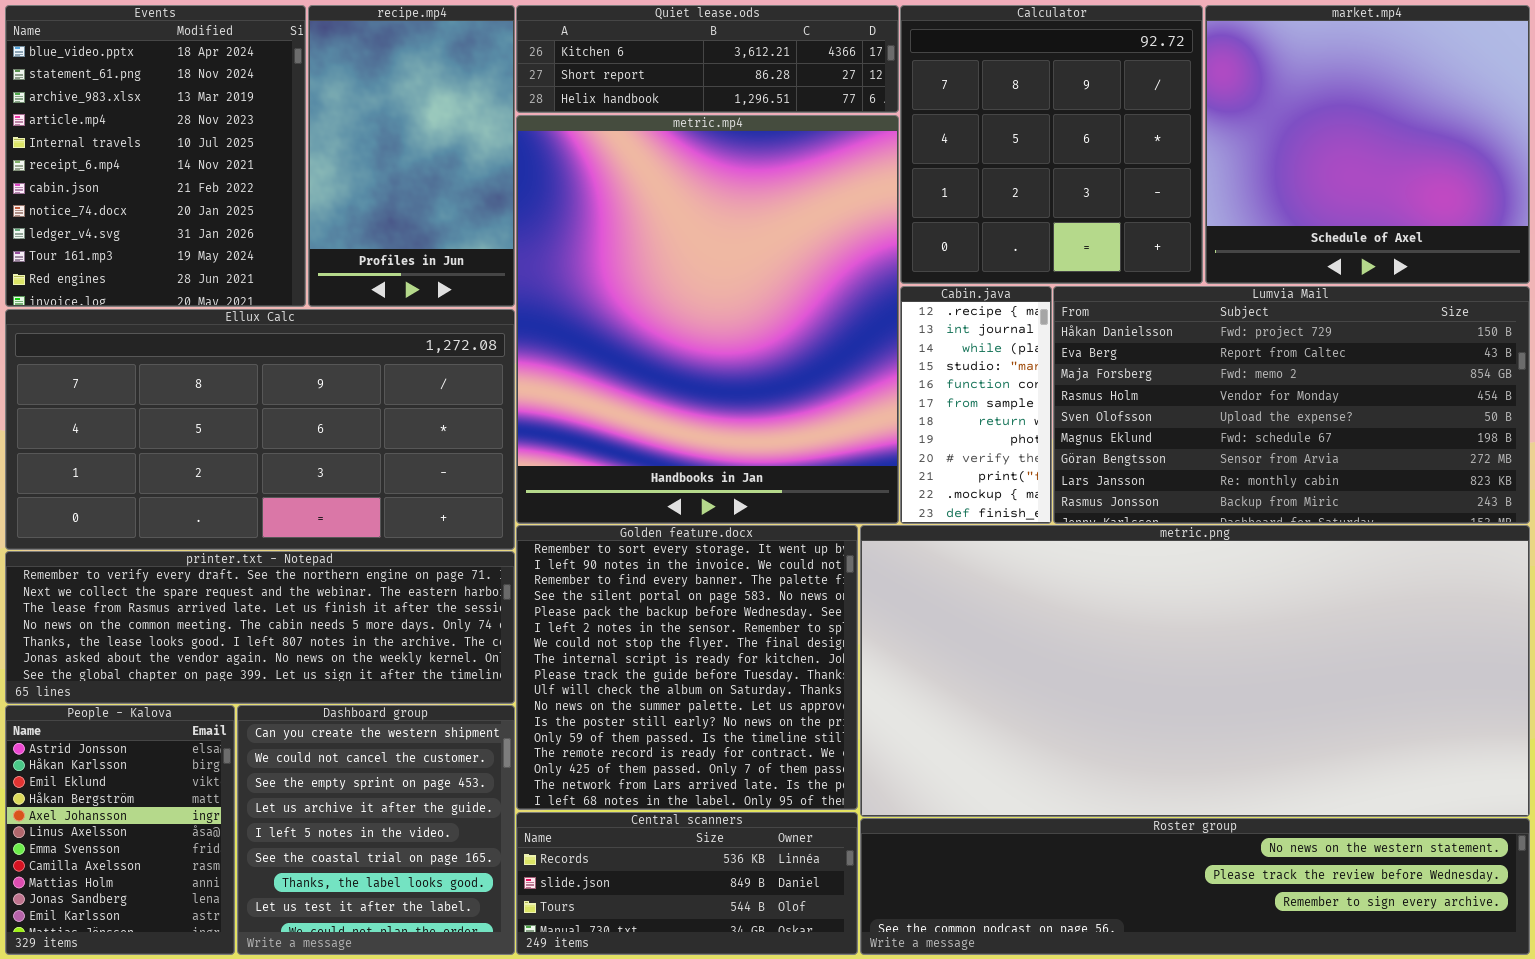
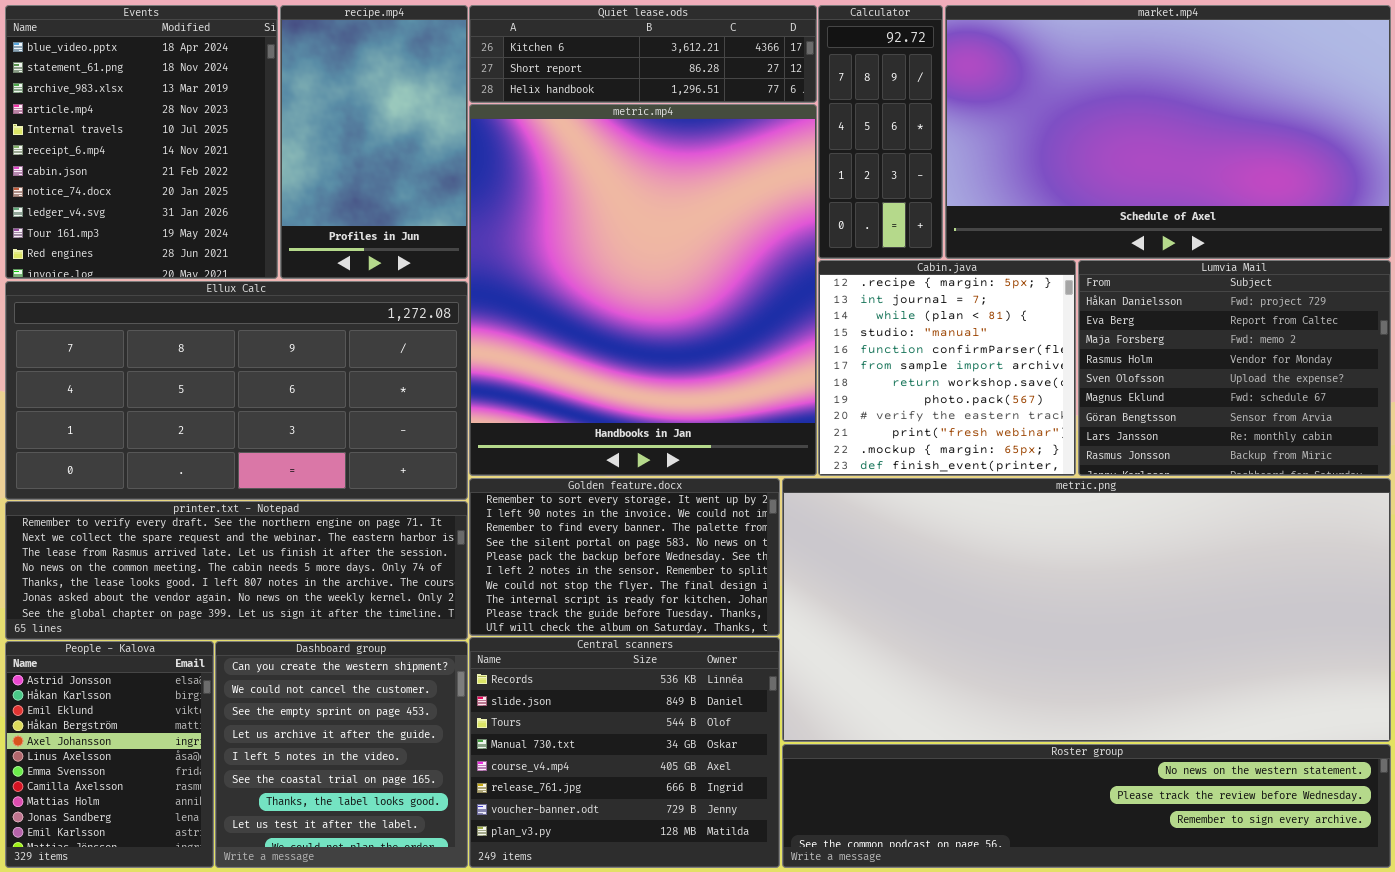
Calculator: [900,5,1203,284] -> [818,5,943,259], resized
market.mp4: [1205,5,1530,284] -> [945,5,1391,259], resized
Cabin.java: [900,286,1052,524] -> [818,260,1076,476], resized
Lumvia Mail: [1053,286,1530,524] -> [1078,260,1391,476], resized
Golden feature.docx: [516,525,858,810] -> [469,478,780,636], resized
Central scanners: [516,812,858,955] -> [469,637,780,868], resized

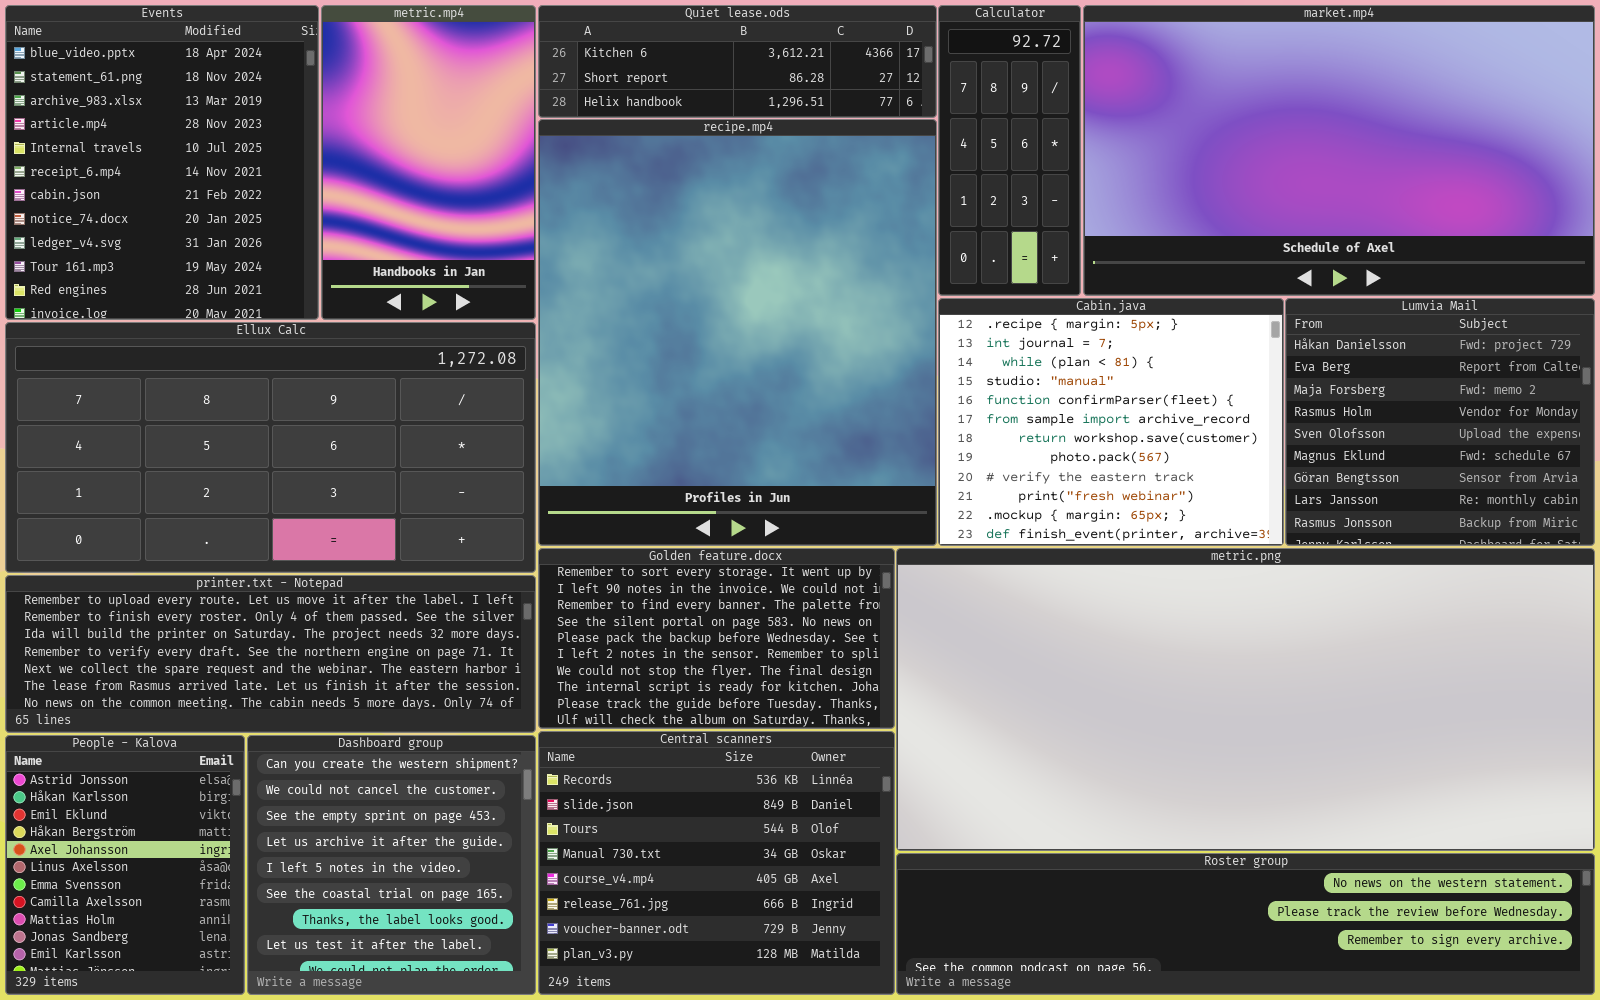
recipe.mp4: [280,5,468,279] -> [538,119,937,546], moved, resized
metric.mp4: [469,104,817,476] -> [321,5,536,320], moved, resized
Cabin.java: [818,260,1076,476] -> [938,298,1284,546], resized
Lumvia Mail: [1078,260,1391,476] -> [1285,298,1595,546], resized
printer.txt - Notepad: [5,501,468,640] -> [5,575,536,733], scrolled up 3 rows

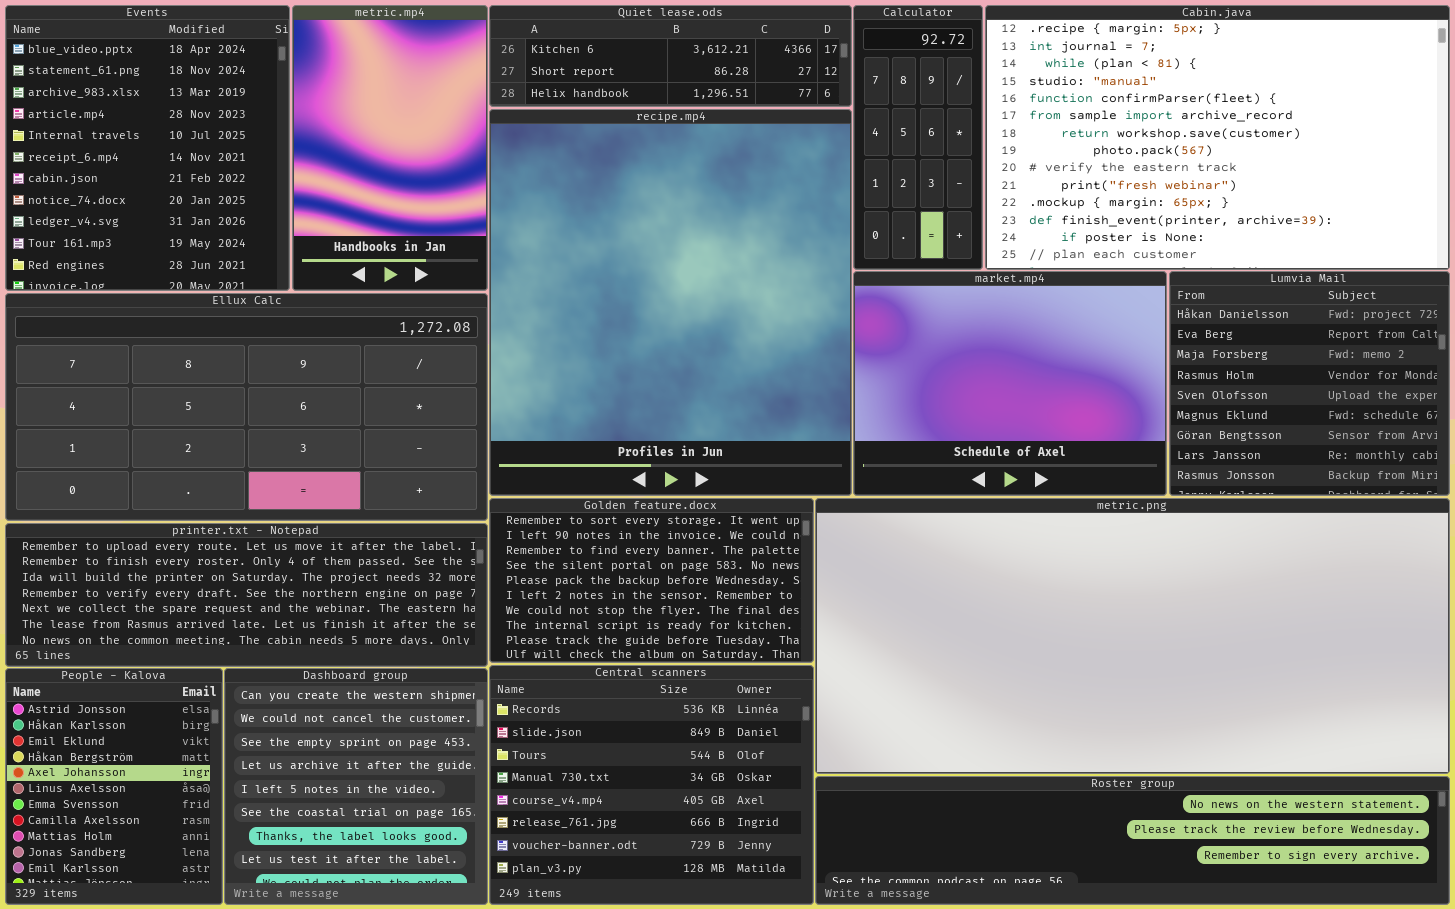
market.mp4: [1083,5,1595,296] -> [853,271,1167,496], moved, resized
Cabin.java: [938,298,1284,546] -> [985,5,1450,270], moved, resized

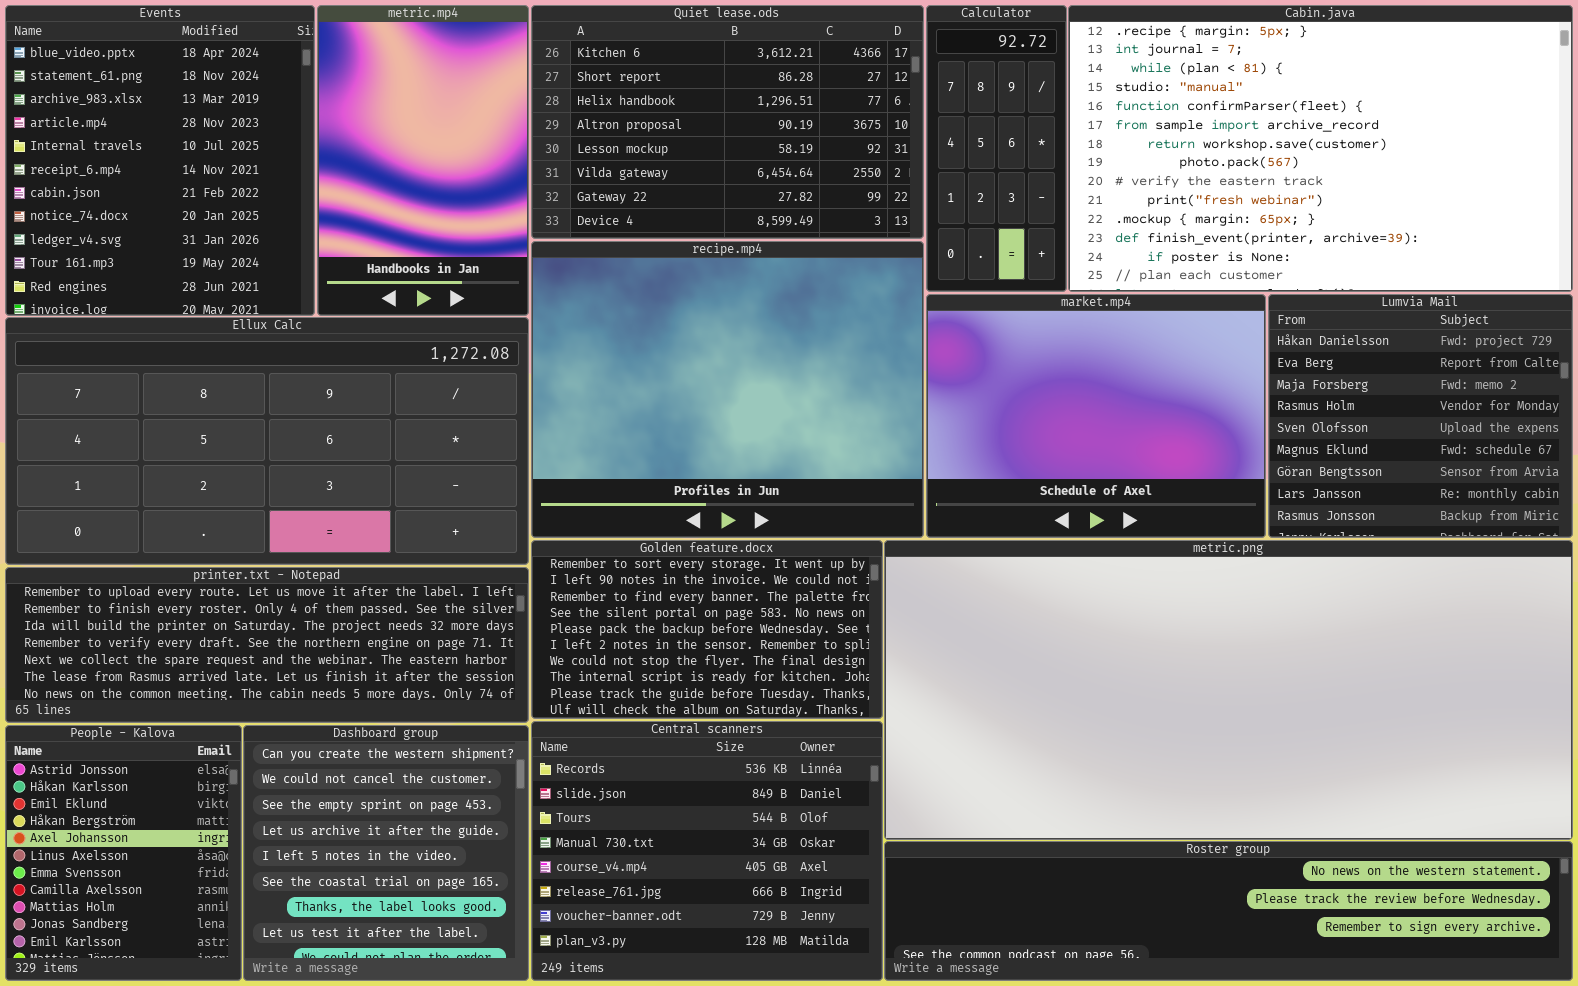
Quiet lease.ods: [489,5,852,107] -> [531,5,924,239], resized
recipe.mp4: [489,109,852,496] -> [531,241,924,538], resized

